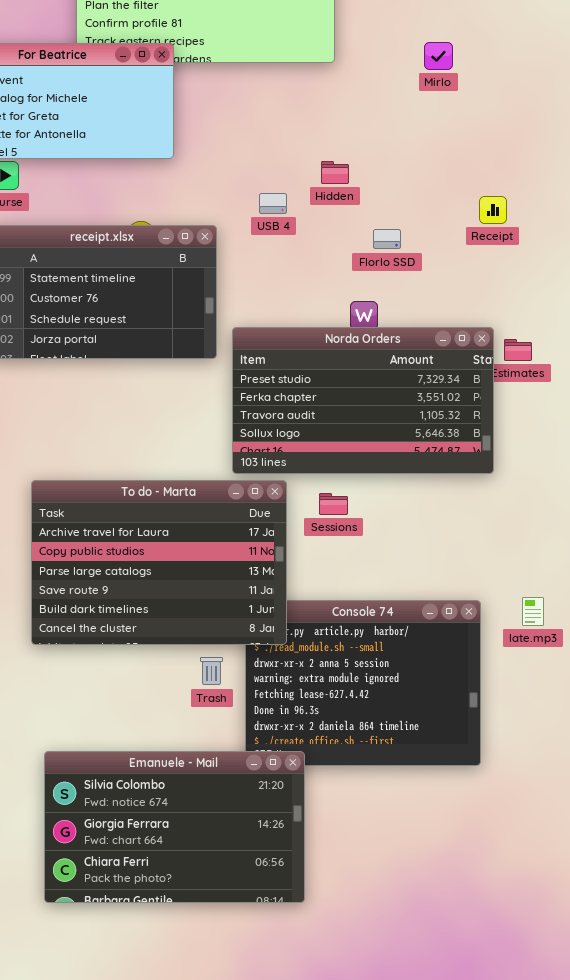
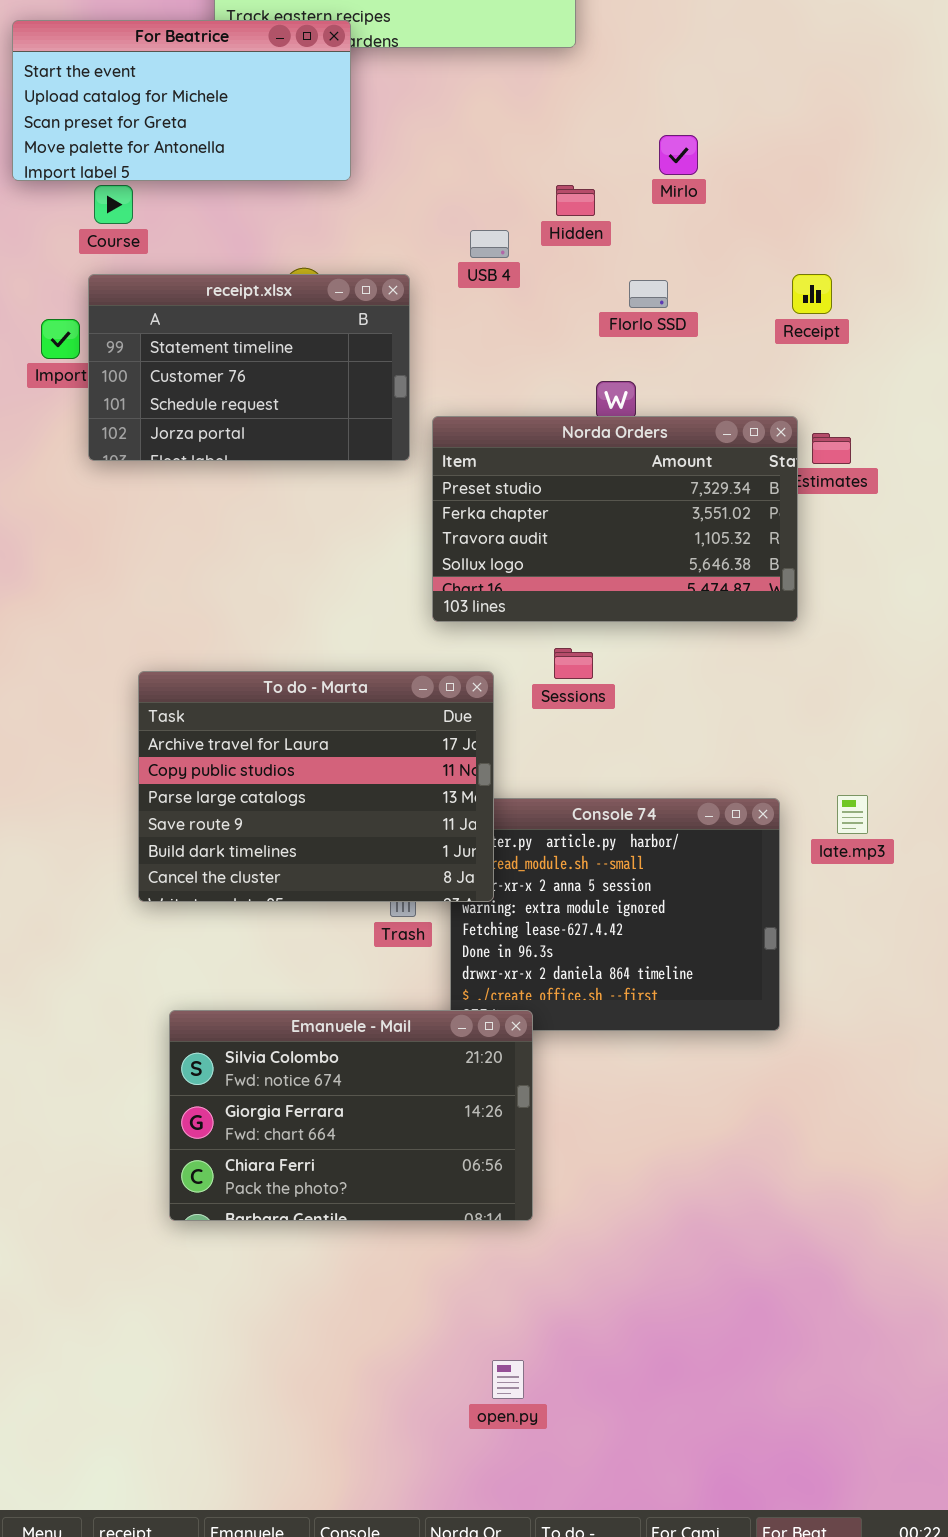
Mirlo: [424,42,453,70] -> [659,135,698,175], moved
Receipt: [479,196,507,224] -> [792,274,832,314], moved
To do - Marta: [31,480,287,645] -> [138,671,494,902], moved

